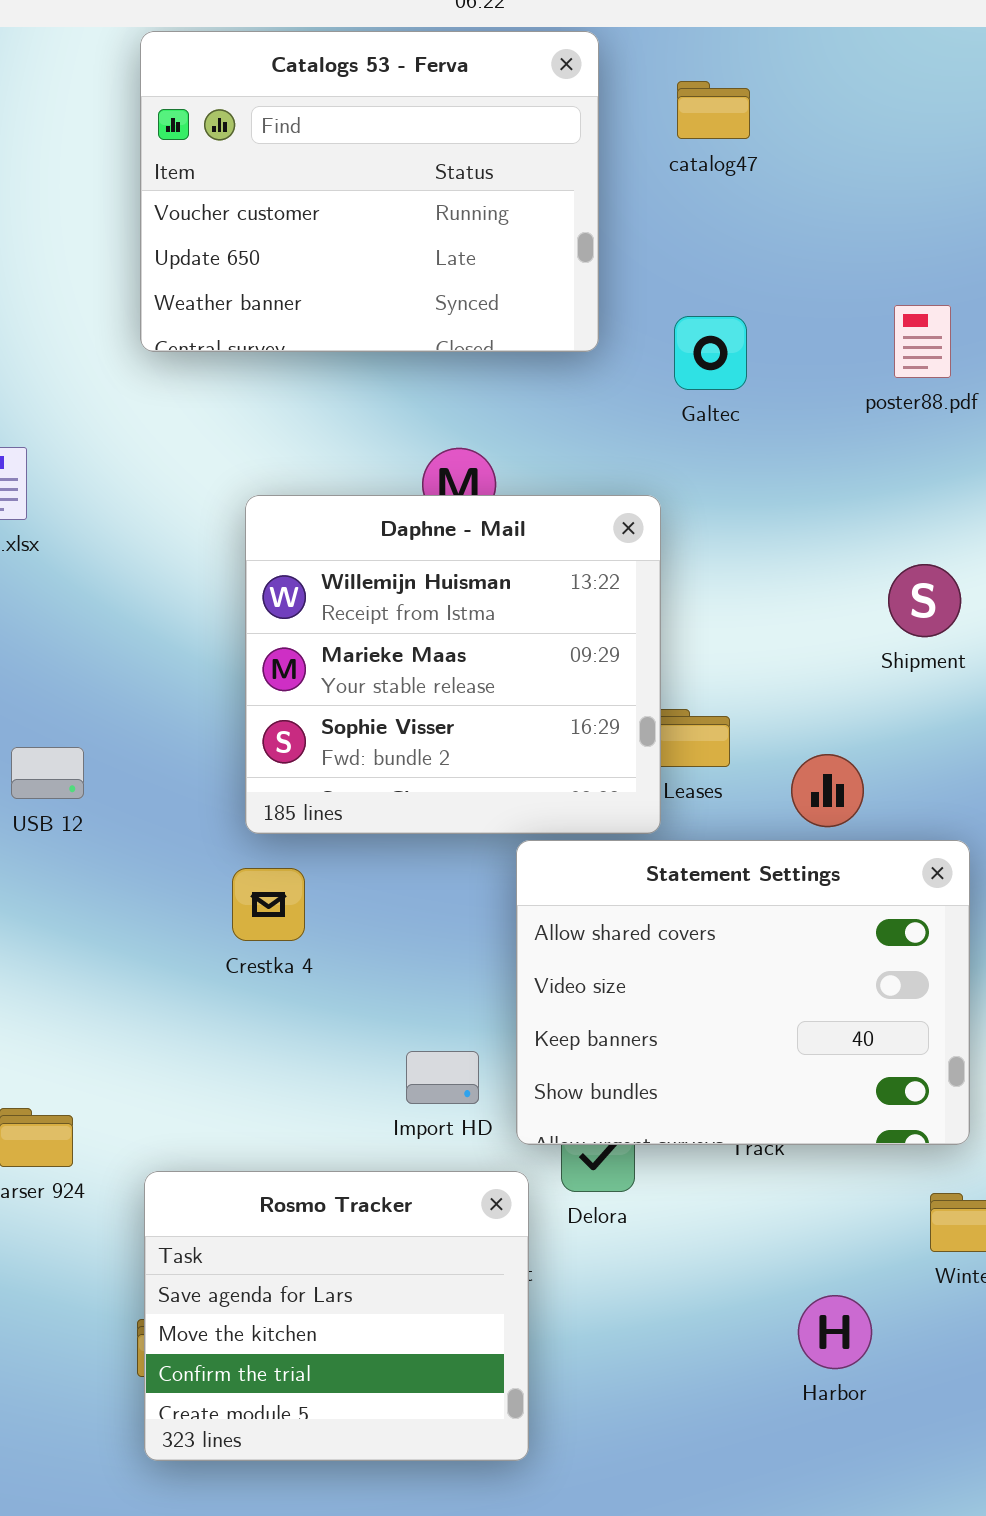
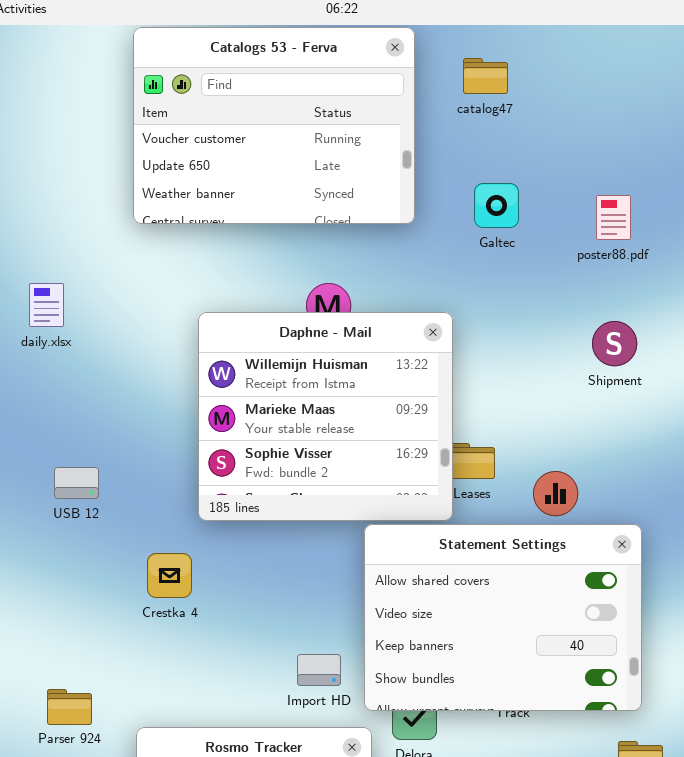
Galtec: [674,316,747,390] -> [474,183,519,228], moved
Shipment: [888,564,961,637] -> [592,321,637,366], moved
Crestka 4: [232,868,305,941] -> [147,553,192,598], moved

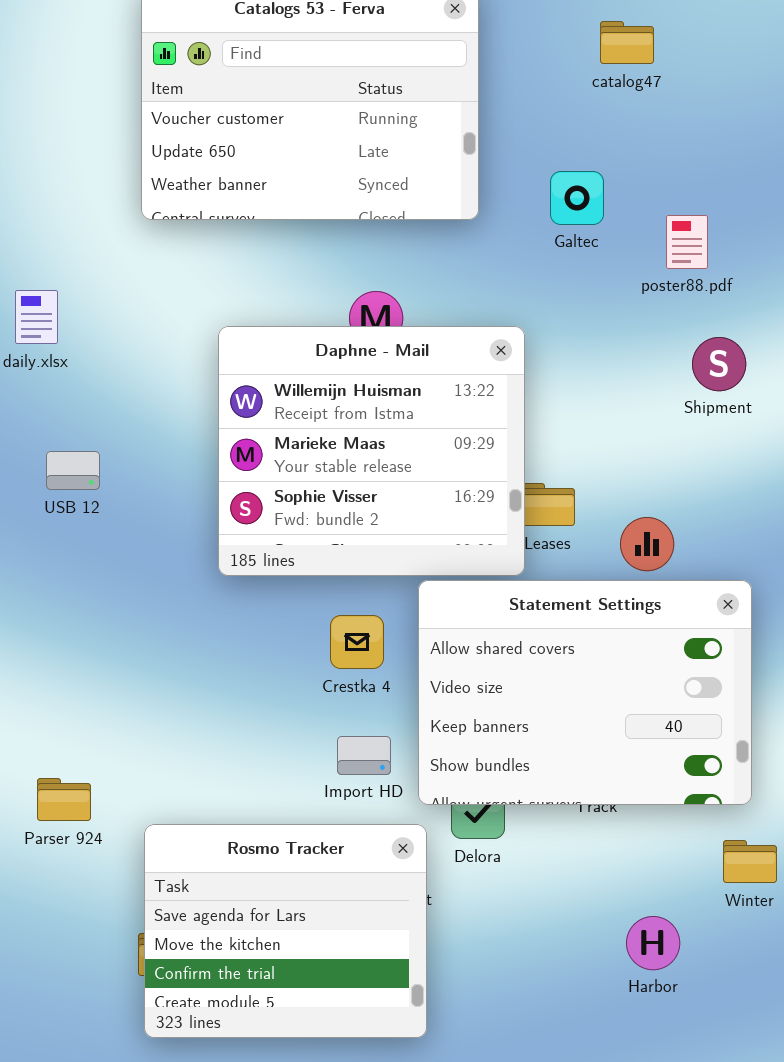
catalog47: [463,58,508,94] -> [600,21,654,64], moved
poster88.pdf: [596,195,631,240] -> [666,215,708,269], moved
USB 12: [54,467,99,499] -> [46,451,100,490], moved
Crestka 4: [147,553,192,598] -> [330,615,384,669], moved

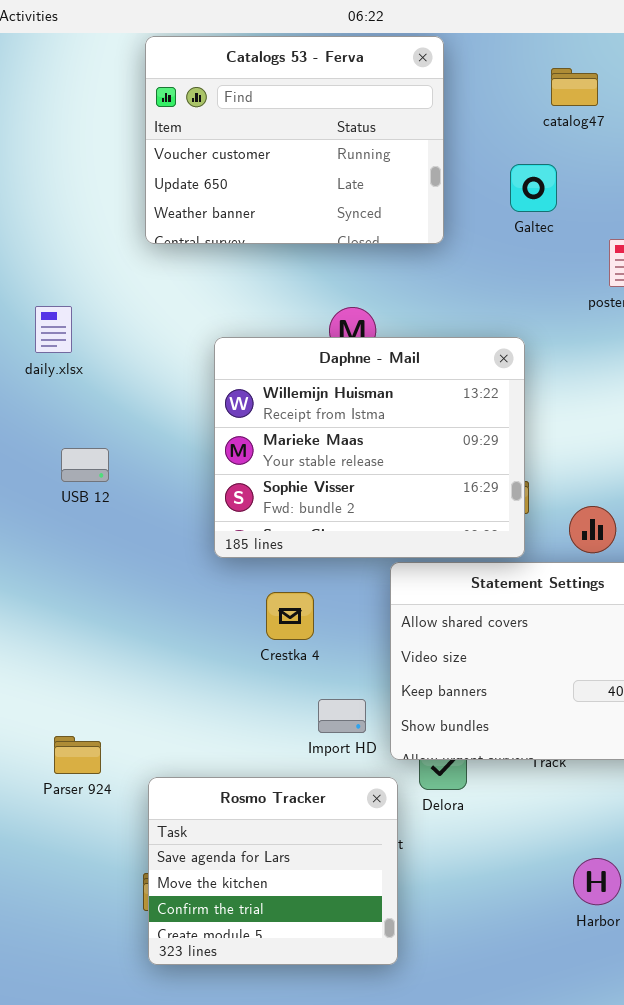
Galtec: [550,171,604,225] -> [510,164,557,212], moved
Daphne - Mail: [218,326,525,576] -> [214,337,525,558], resized
Crestka 4: [330,615,384,669] -> [266,592,314,640], moved

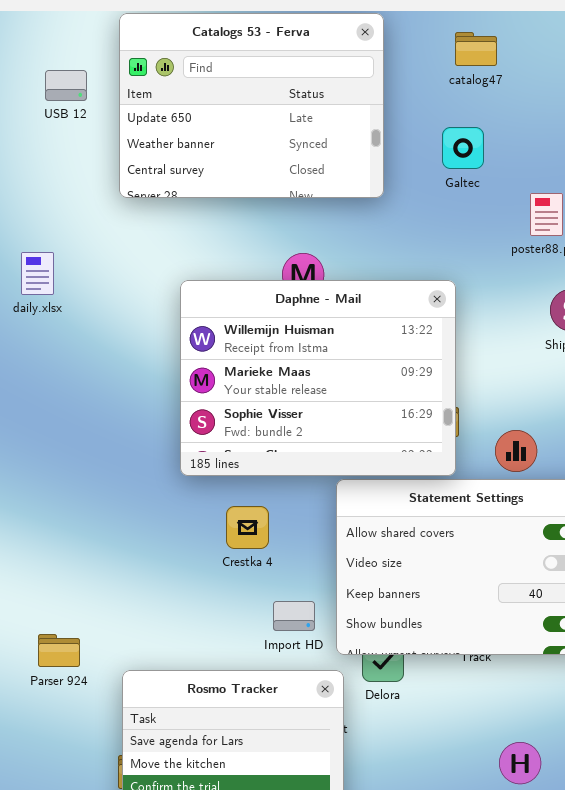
Catalogs 53 - Ferva: [145,36,444,244] -> [119,13,384,198], scrolled down 1 row
catalog47: [551,68,598,106] -> [455,32,497,66], moved
USB 12: [61,448,109,482] -> [45,70,87,101], moved

